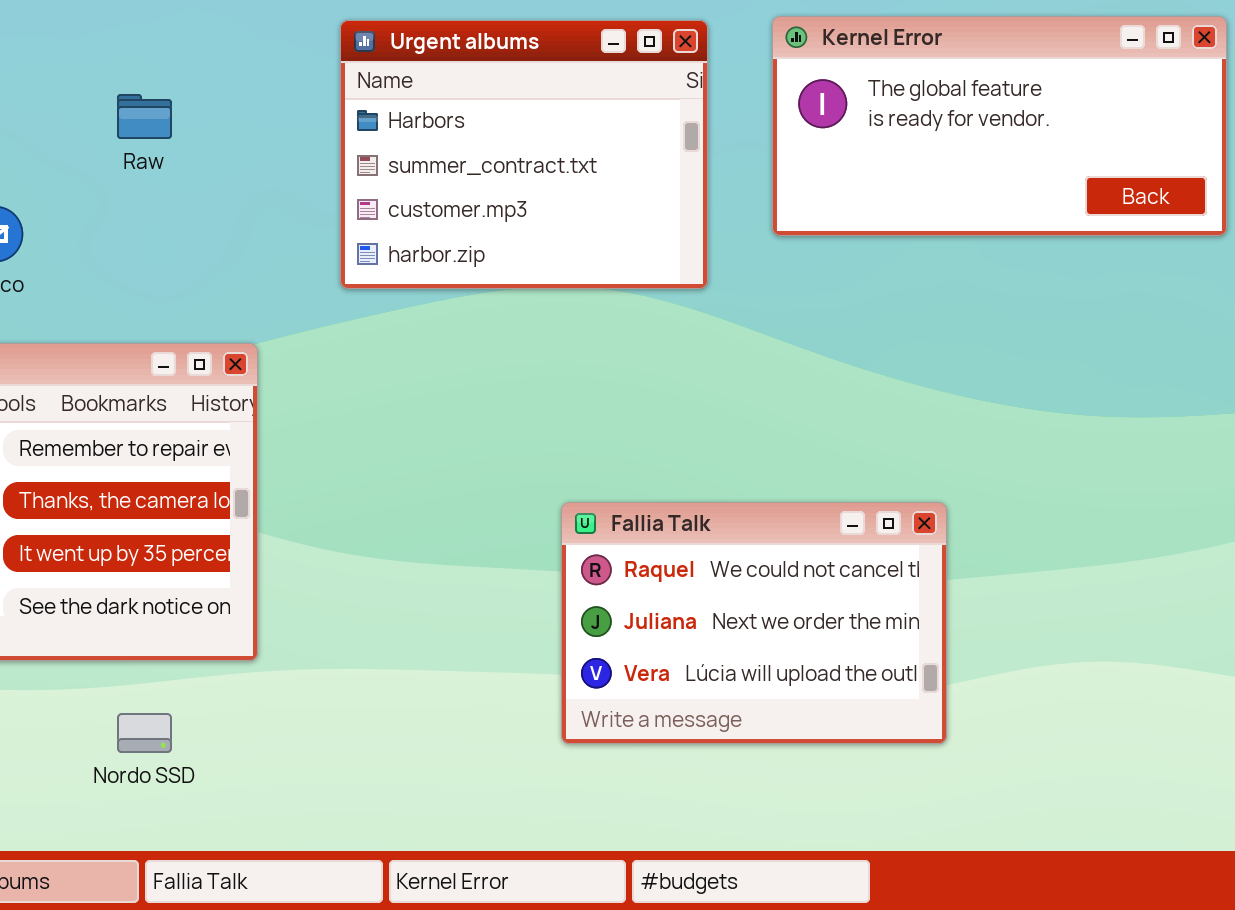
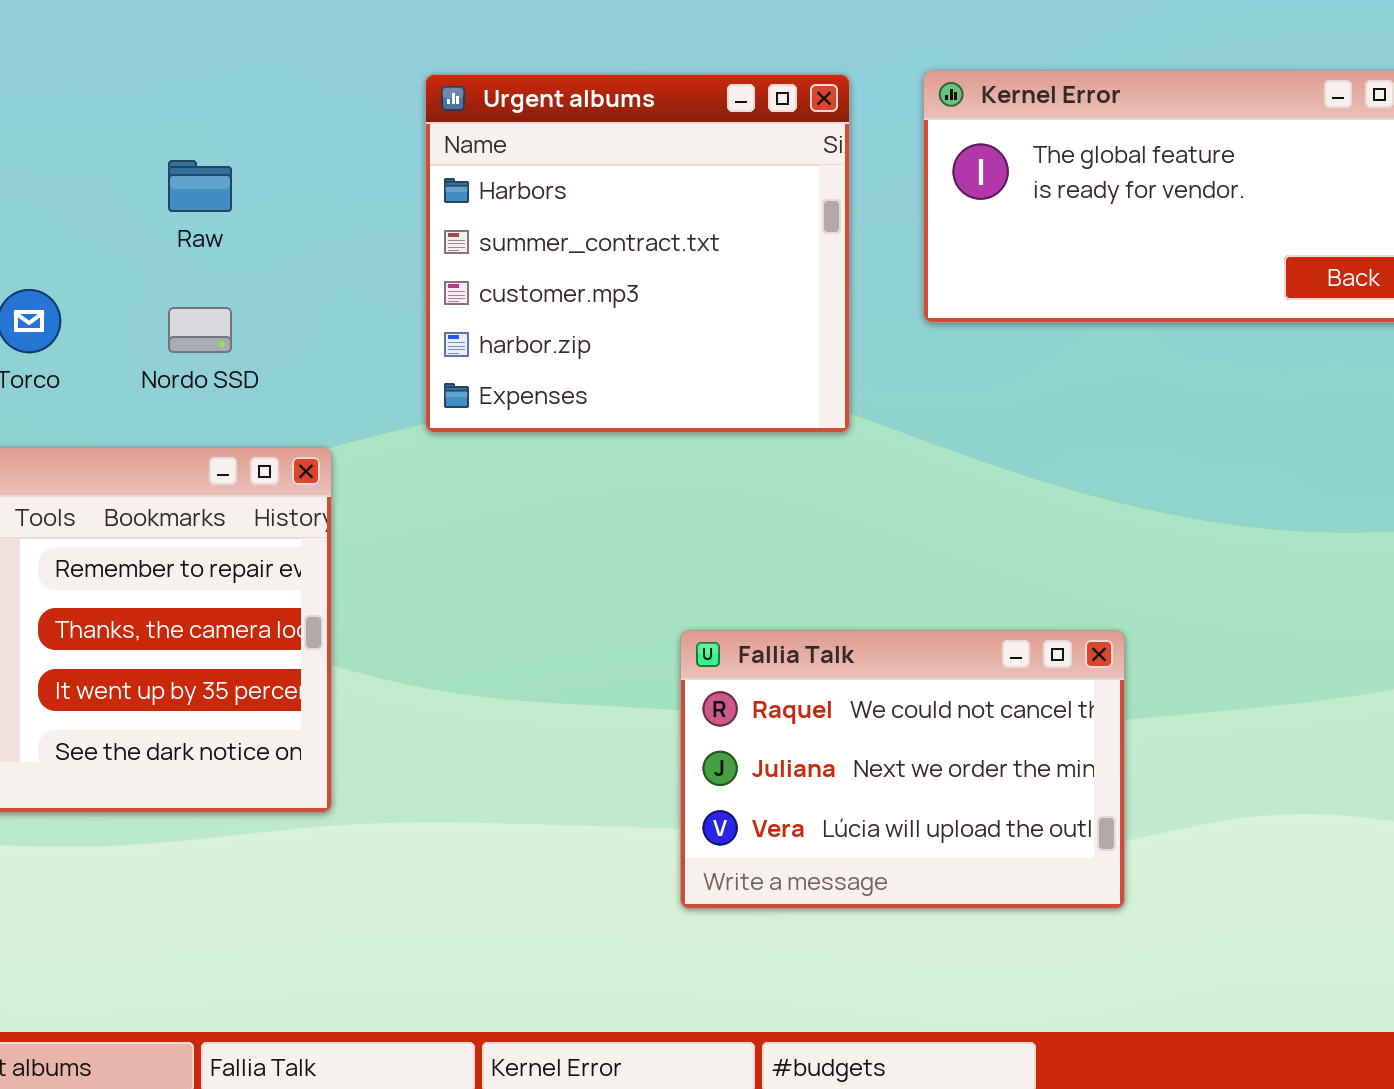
Urgent albums: [340,20,708,289] -> [425,74,850,433], resized
Nordo SSD: [117,713,172,753] -> [168,307,232,353], moved

